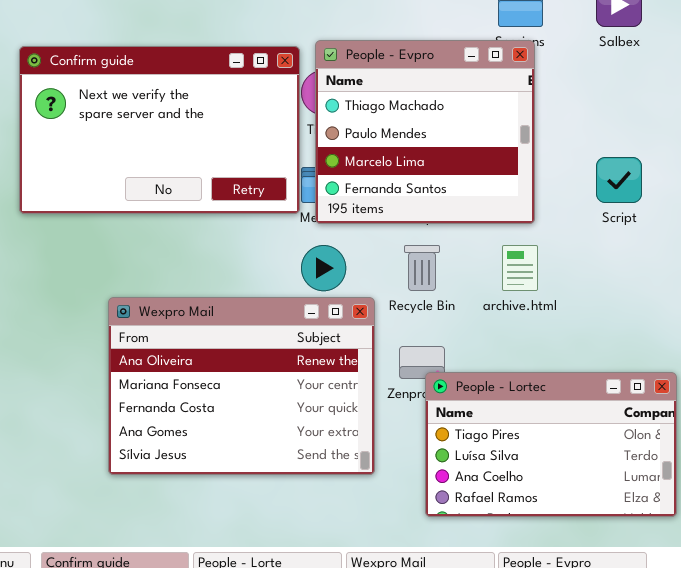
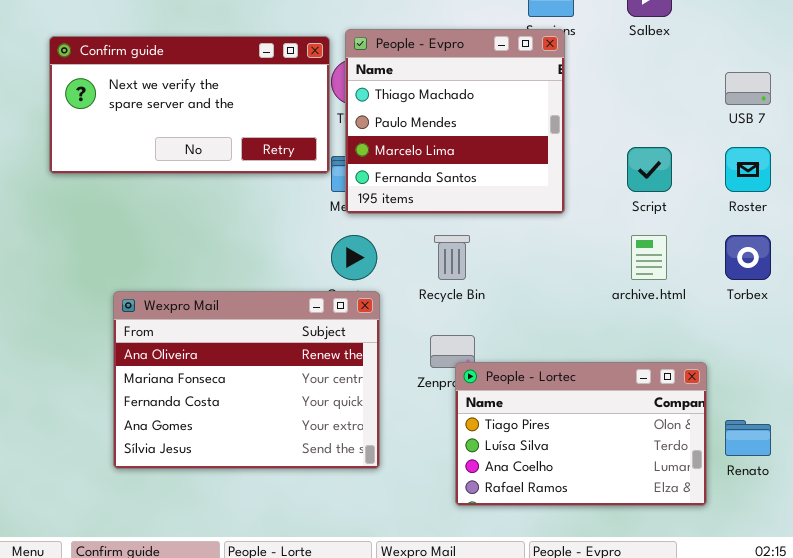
Confirm guide: [19,46,300,214] -> [49,36,330,174], resized
archive.html: [502,245,538,291] -> [631,235,667,280], moved
Wexpro Mail: [108,297,375,475] -> [113,291,380,469], moved

